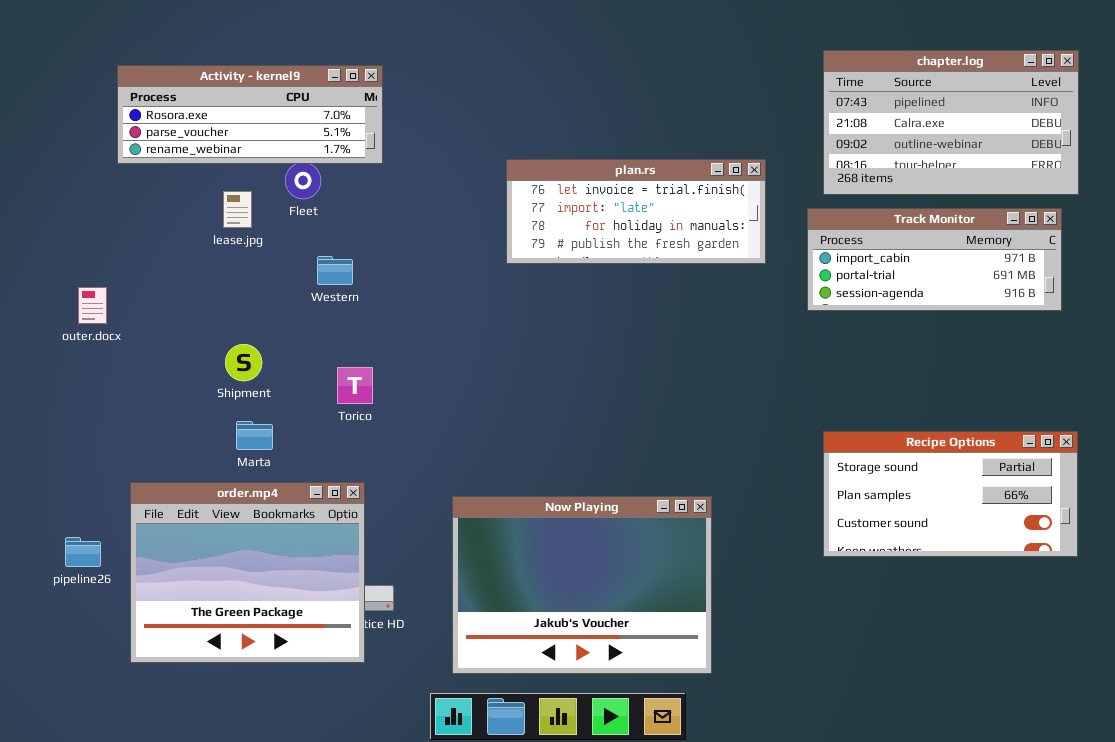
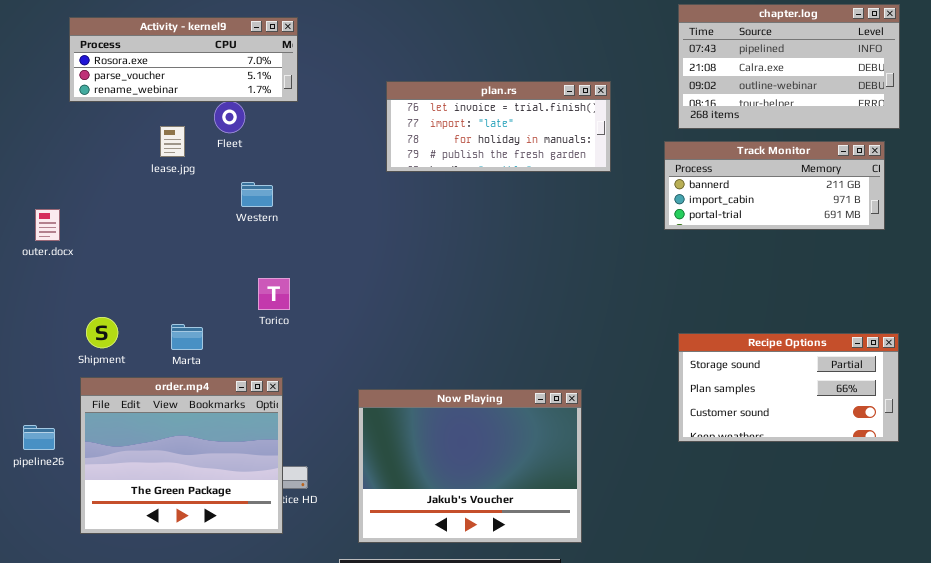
plan.rs: [506,159,766,264] -> [386,81,611,172], moved
Track Monitor: [807,208,1062,311] -> [664,141,885,230], scrolled up 1 row
Shipment: [225,344,262,381] -> [86,317,118,348], moved

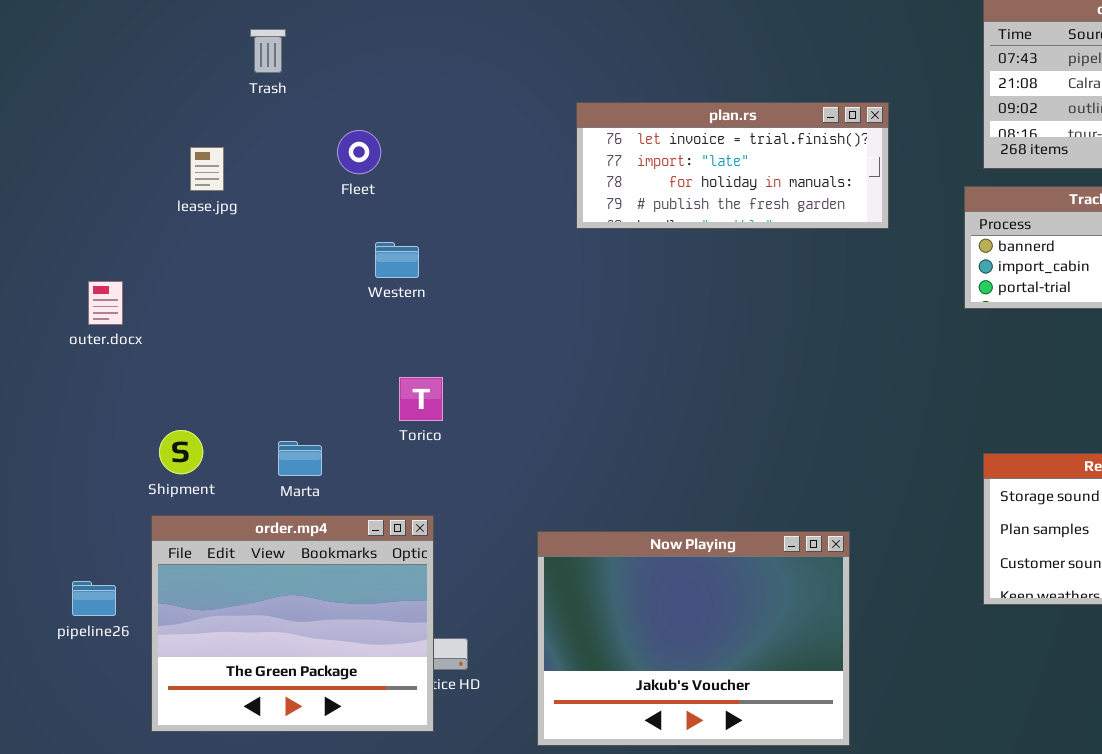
Activity - kernel9: [69,17,298,102] -> none, closed
lease.jpg: [160,126,185,157] -> [190,147,224,191], moved

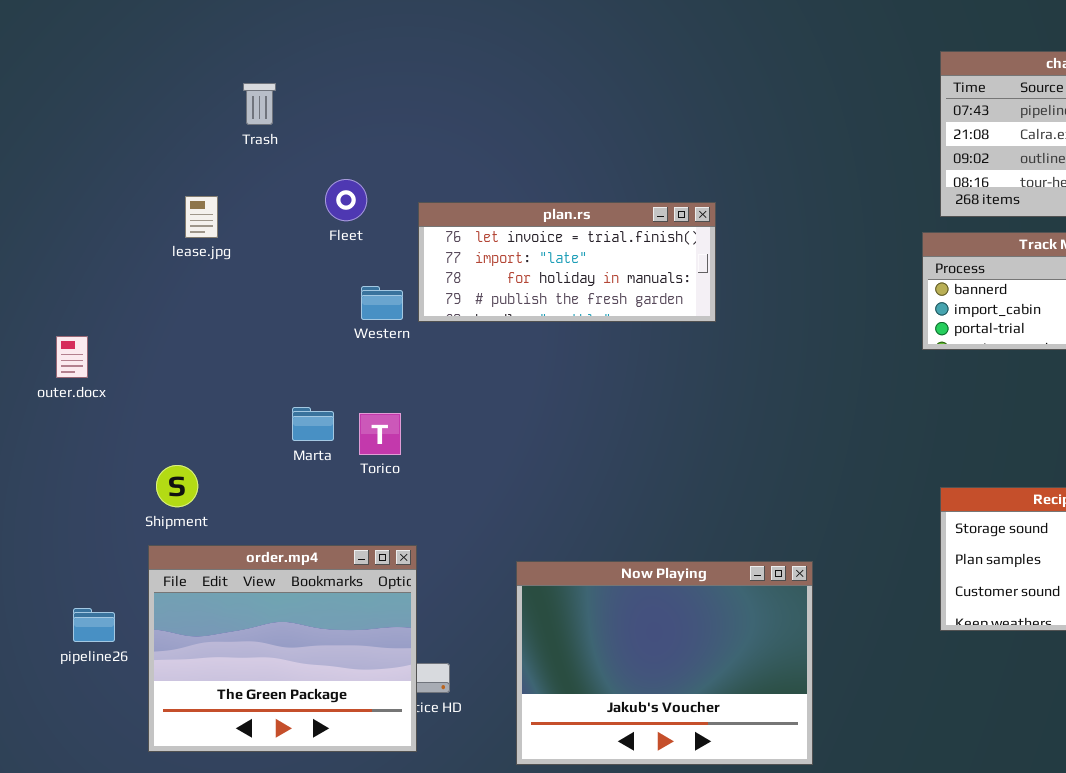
plan.rs: [576,102,889,229] -> [418,202,716,322], moved
outer.docx: [88,281,123,325] -> [56,336,88,378], moved
Torico: [399,377,443,421] -> [359,413,401,455], moved
Marta: [278,441,322,476] -> [292,407,334,441], moved

